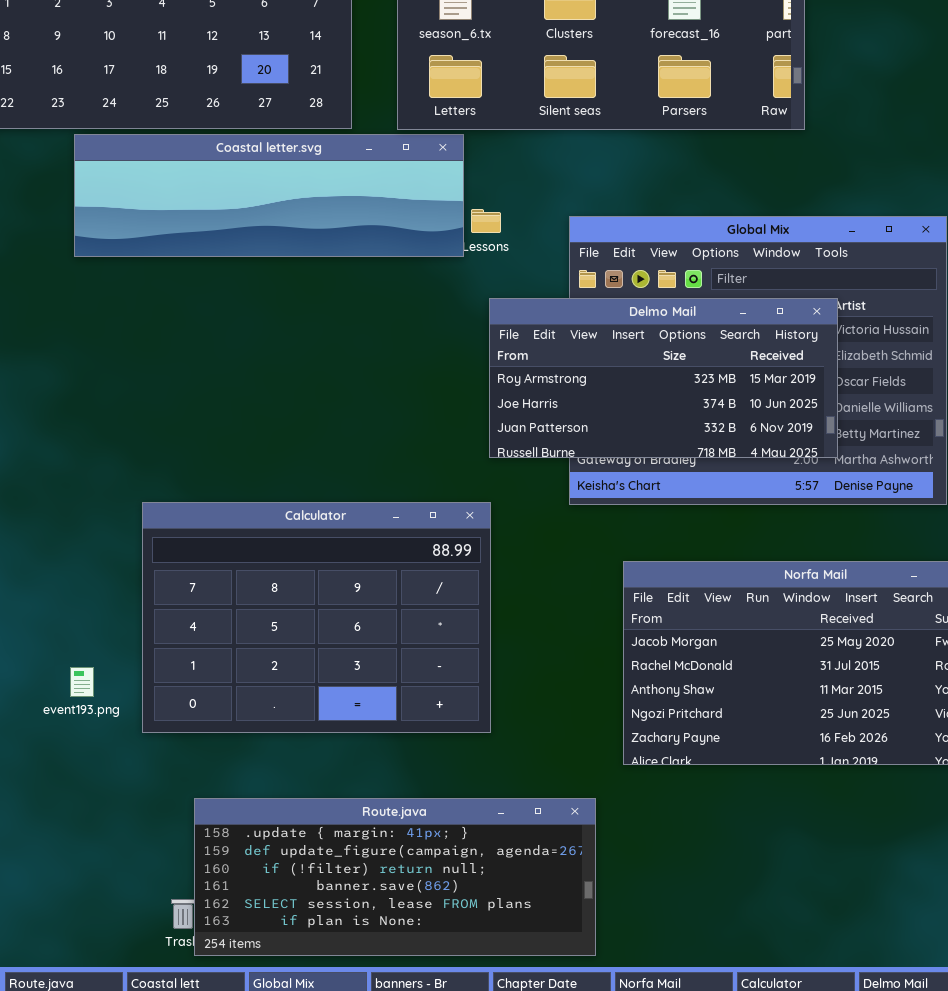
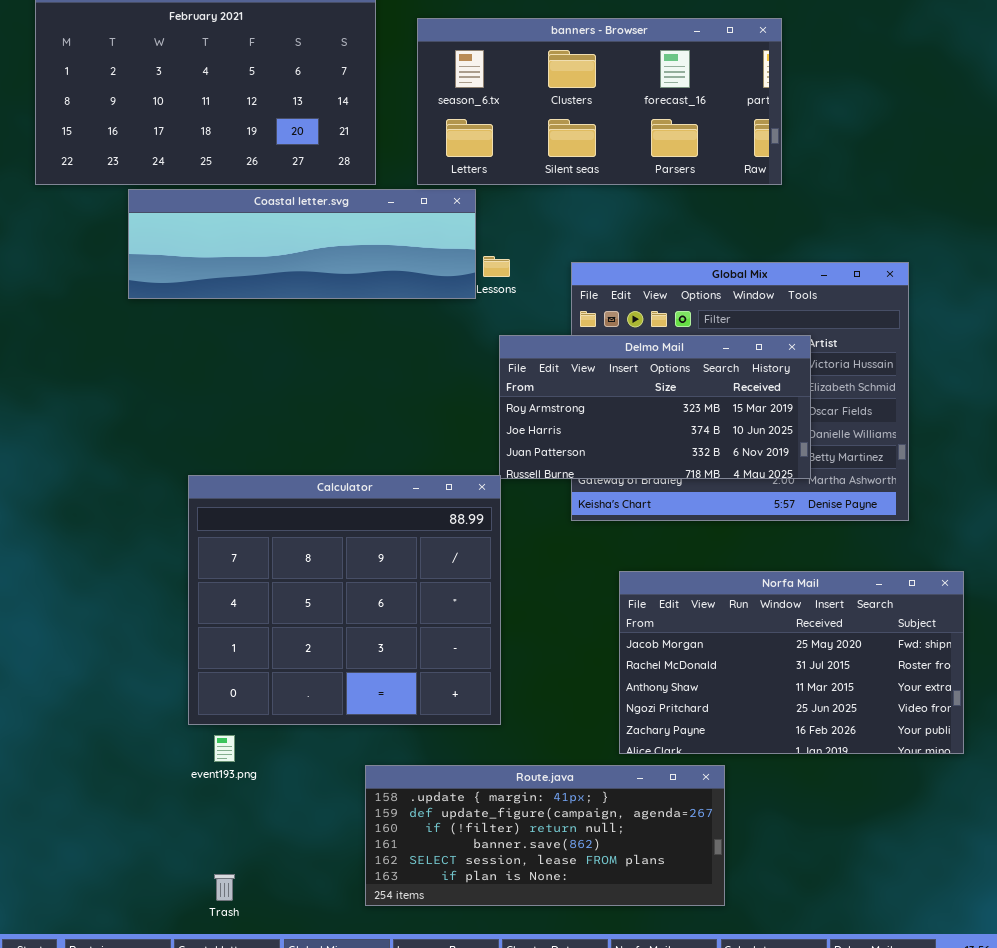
Calculator: [142,502,491,733] -> [188,475,501,725], resized
event193.png: [70,667,94,697] -> [214,735,235,762], moved
Route.java: [194,798,596,956] -> [365,765,725,906], moved

